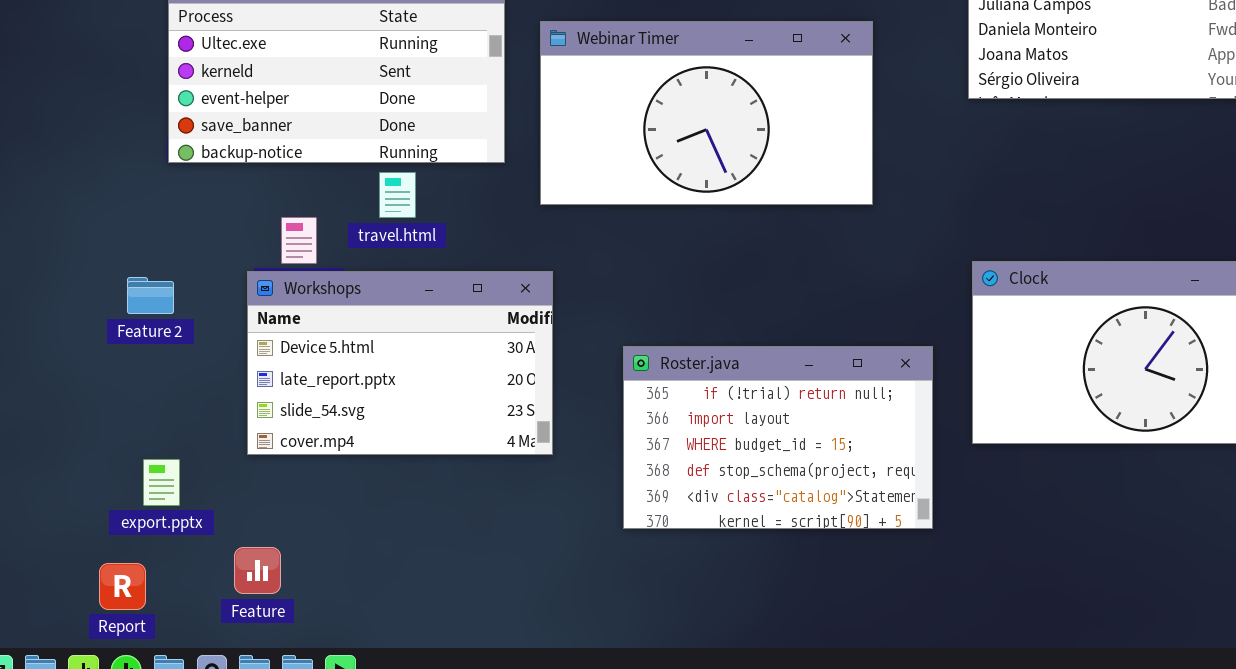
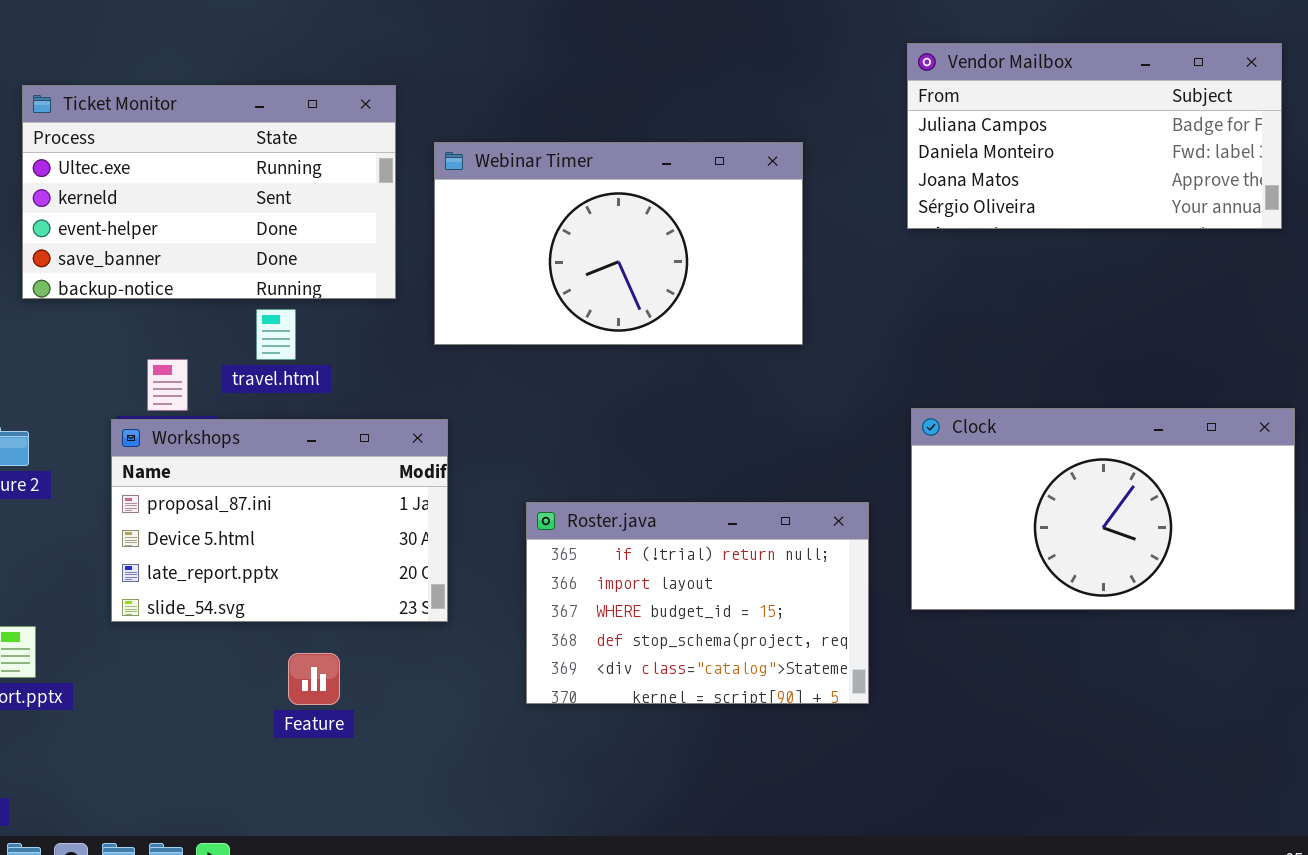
Workshops: [247,271,553,455] -> [111,419,448,622], scrolled up 1 row
Feature: [234,547,281,594] -> [288,653,340,705], moved

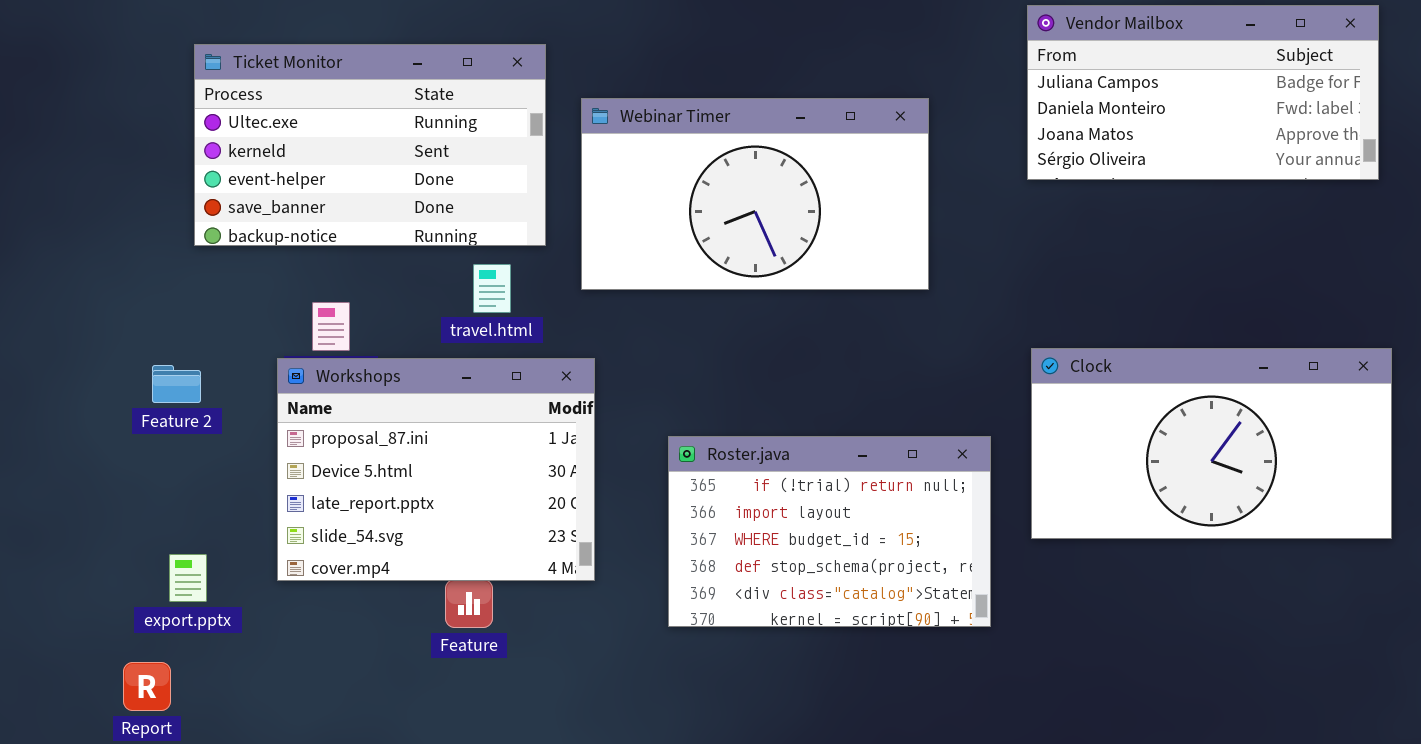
travel.html: [256,309,296,360] -> [473,264,511,313], moved
Workshops: [111,419,448,622] -> [277,358,595,581], resized

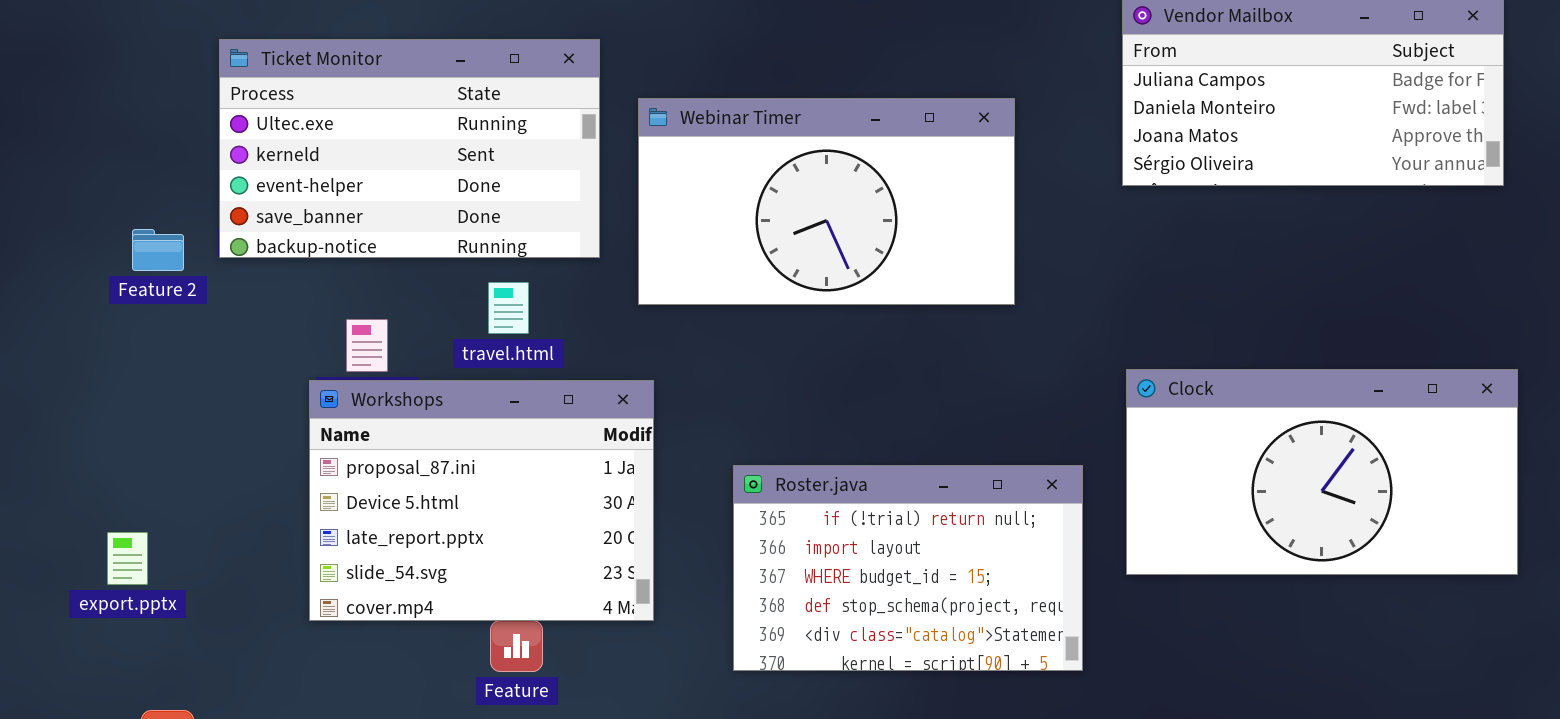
travel.html: [473,264,511,313] -> [488,282,529,334], moved
Feature 2: [152,365,201,403] -> [132,229,184,271], moved
export.pptx: [169,554,207,602] -> [107,532,148,585], moved

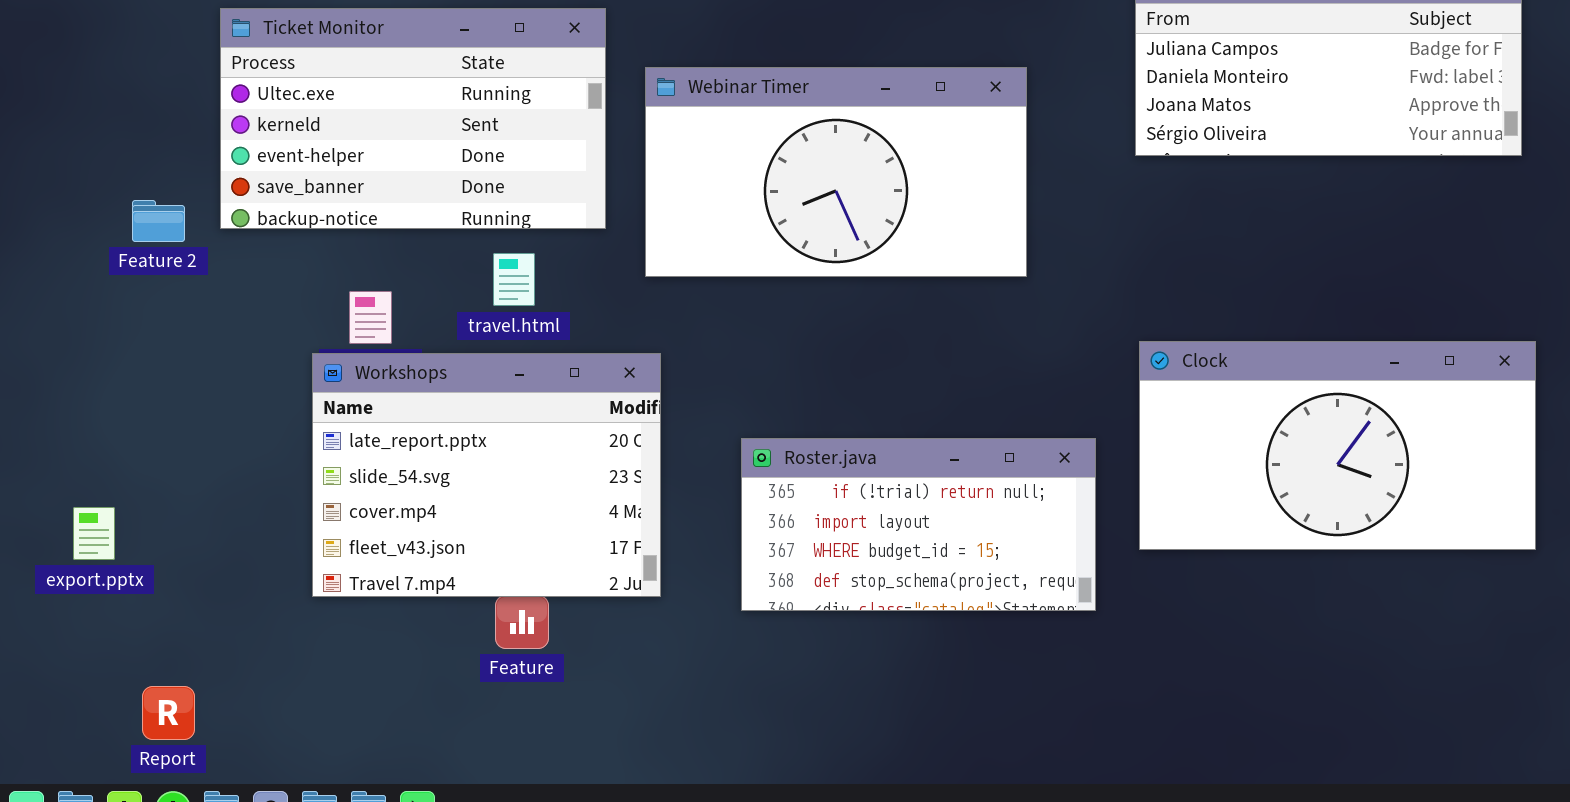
Workshops: [309,380,654,621] -> [312,353,661,597], scrolled down 2 rows
Roster.java: [733,465,1083,671] -> [741,438,1096,611], resized
export.pptx: [107,532,148,585] -> [73,507,115,560], moved

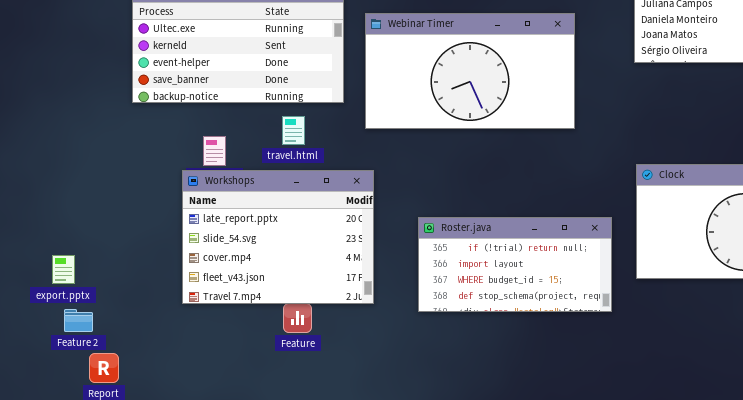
Feature 2: [132,200,185,242] -> [64,309,93,332], moved

